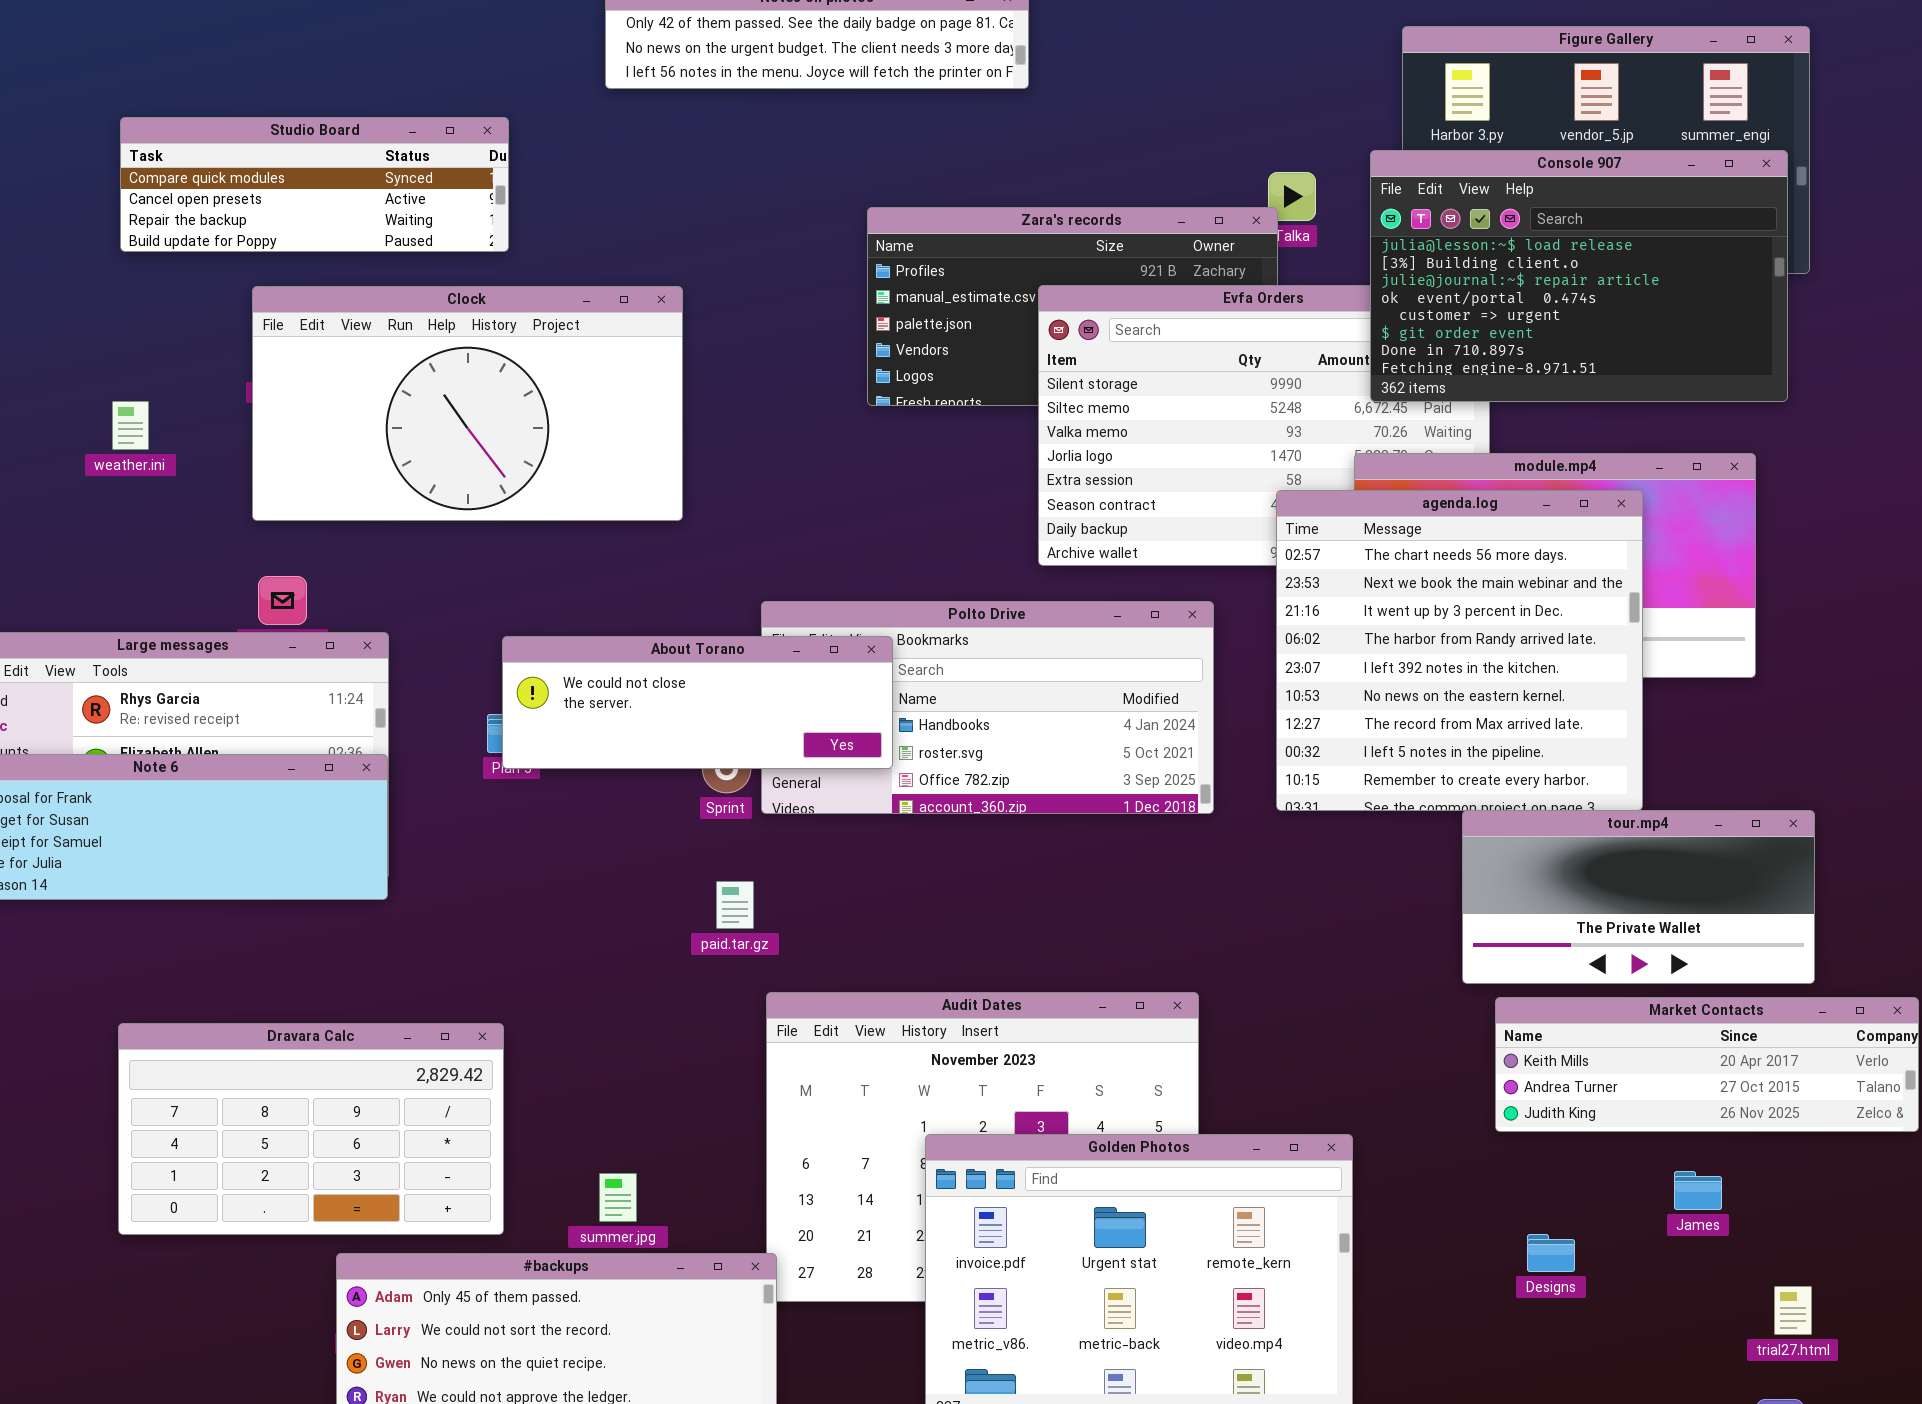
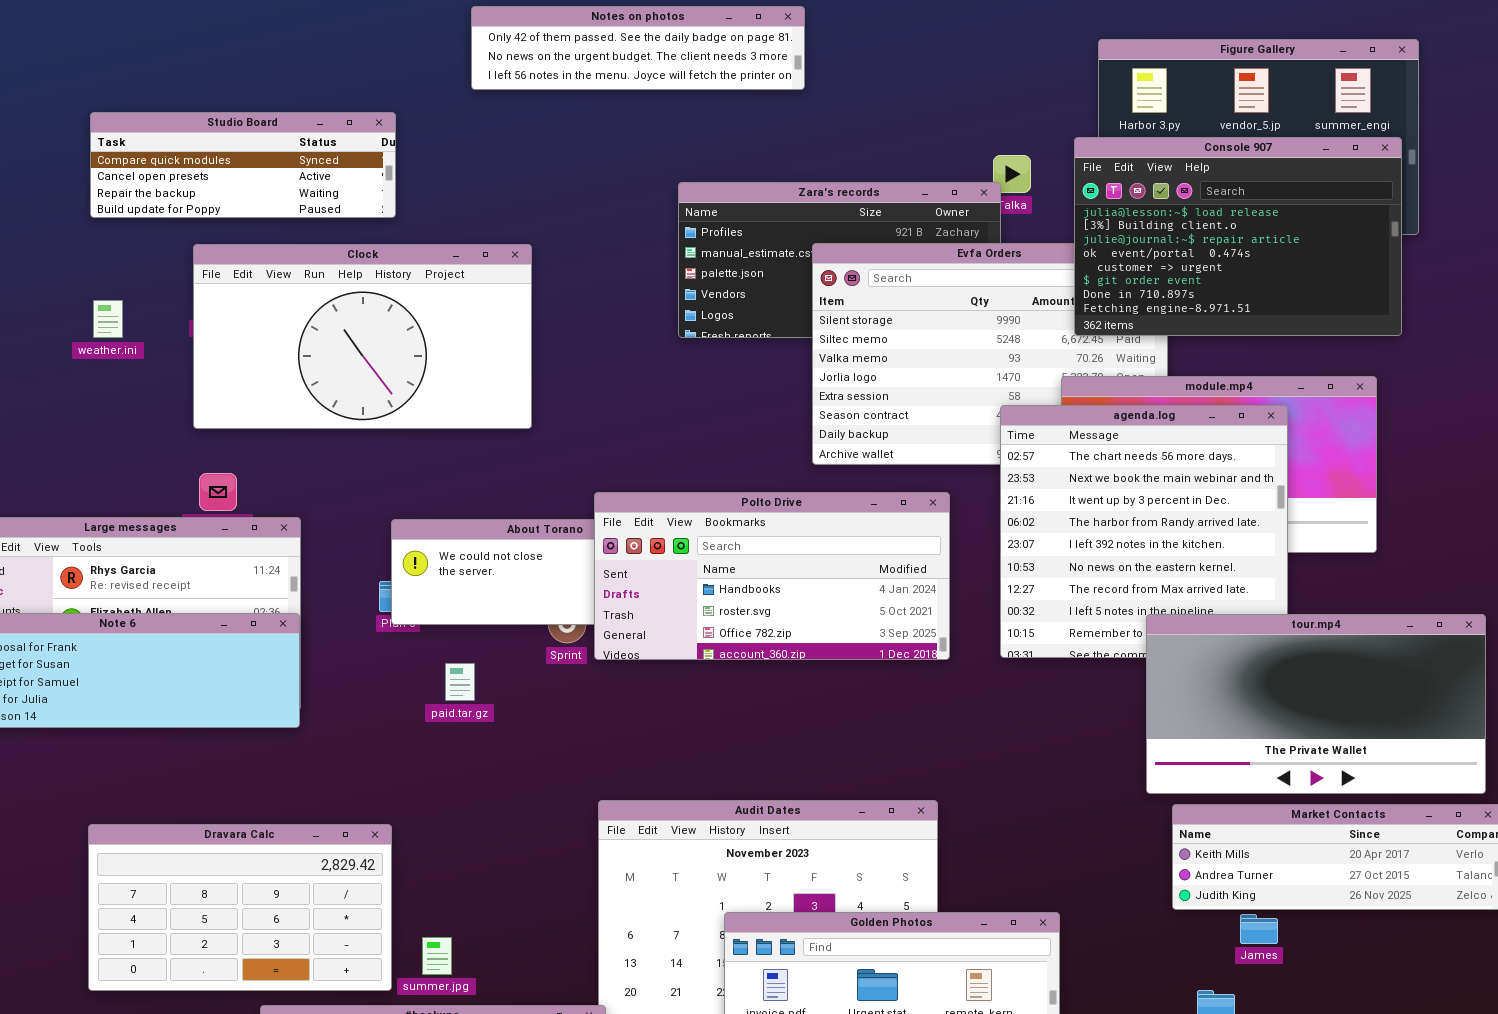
weather.ini: [112,401,149,450] -> [93,300,123,338], moved
Polto Drive: [761,601,1214,814] -> [594,492,950,660], raised
tour.mp4: [1462,810,1815,984] -> [1146,614,1486,794], resized
paid.tar.gz: [716,881,754,929] -> [445,663,475,701], moved
James: [1674,1171,1722,1210] -> [1240,914,1278,944], moved
summer.jpg: [599,1173,637,1222] -> [422,937,452,975], moved

